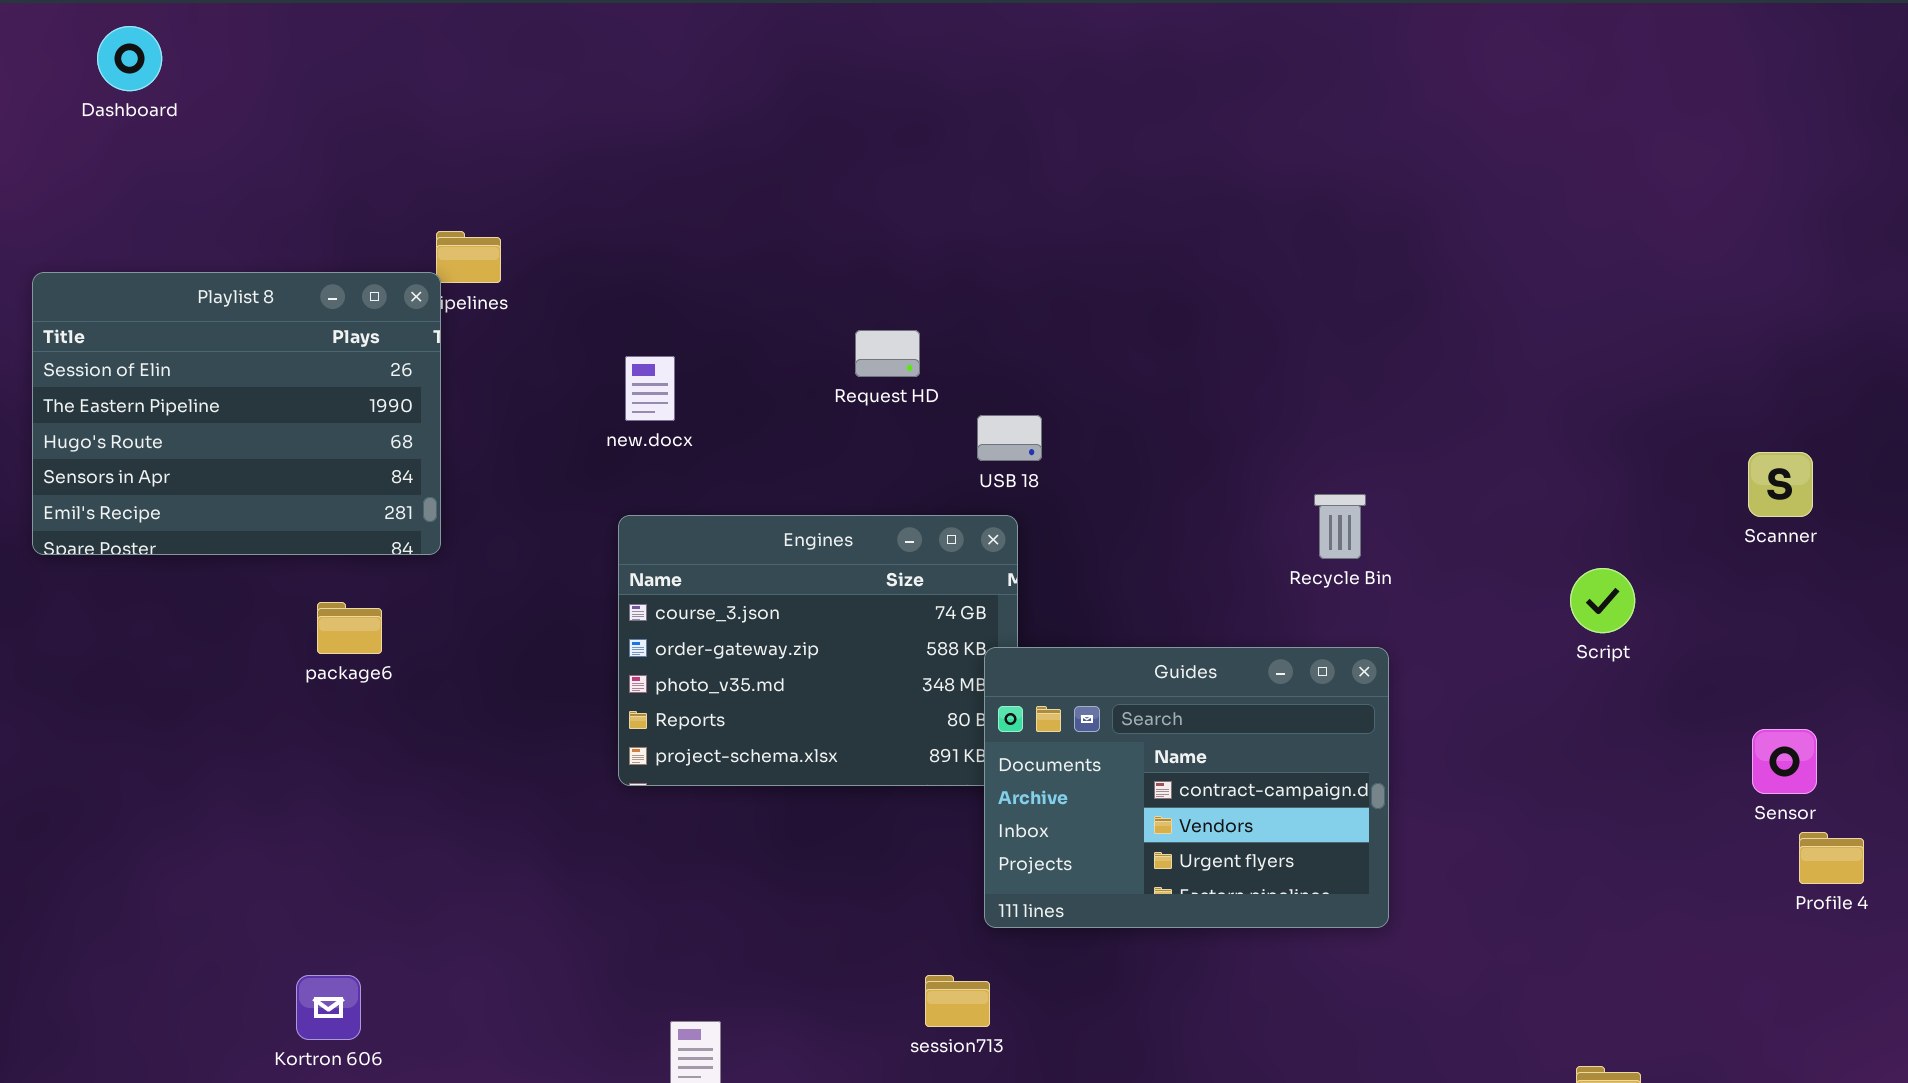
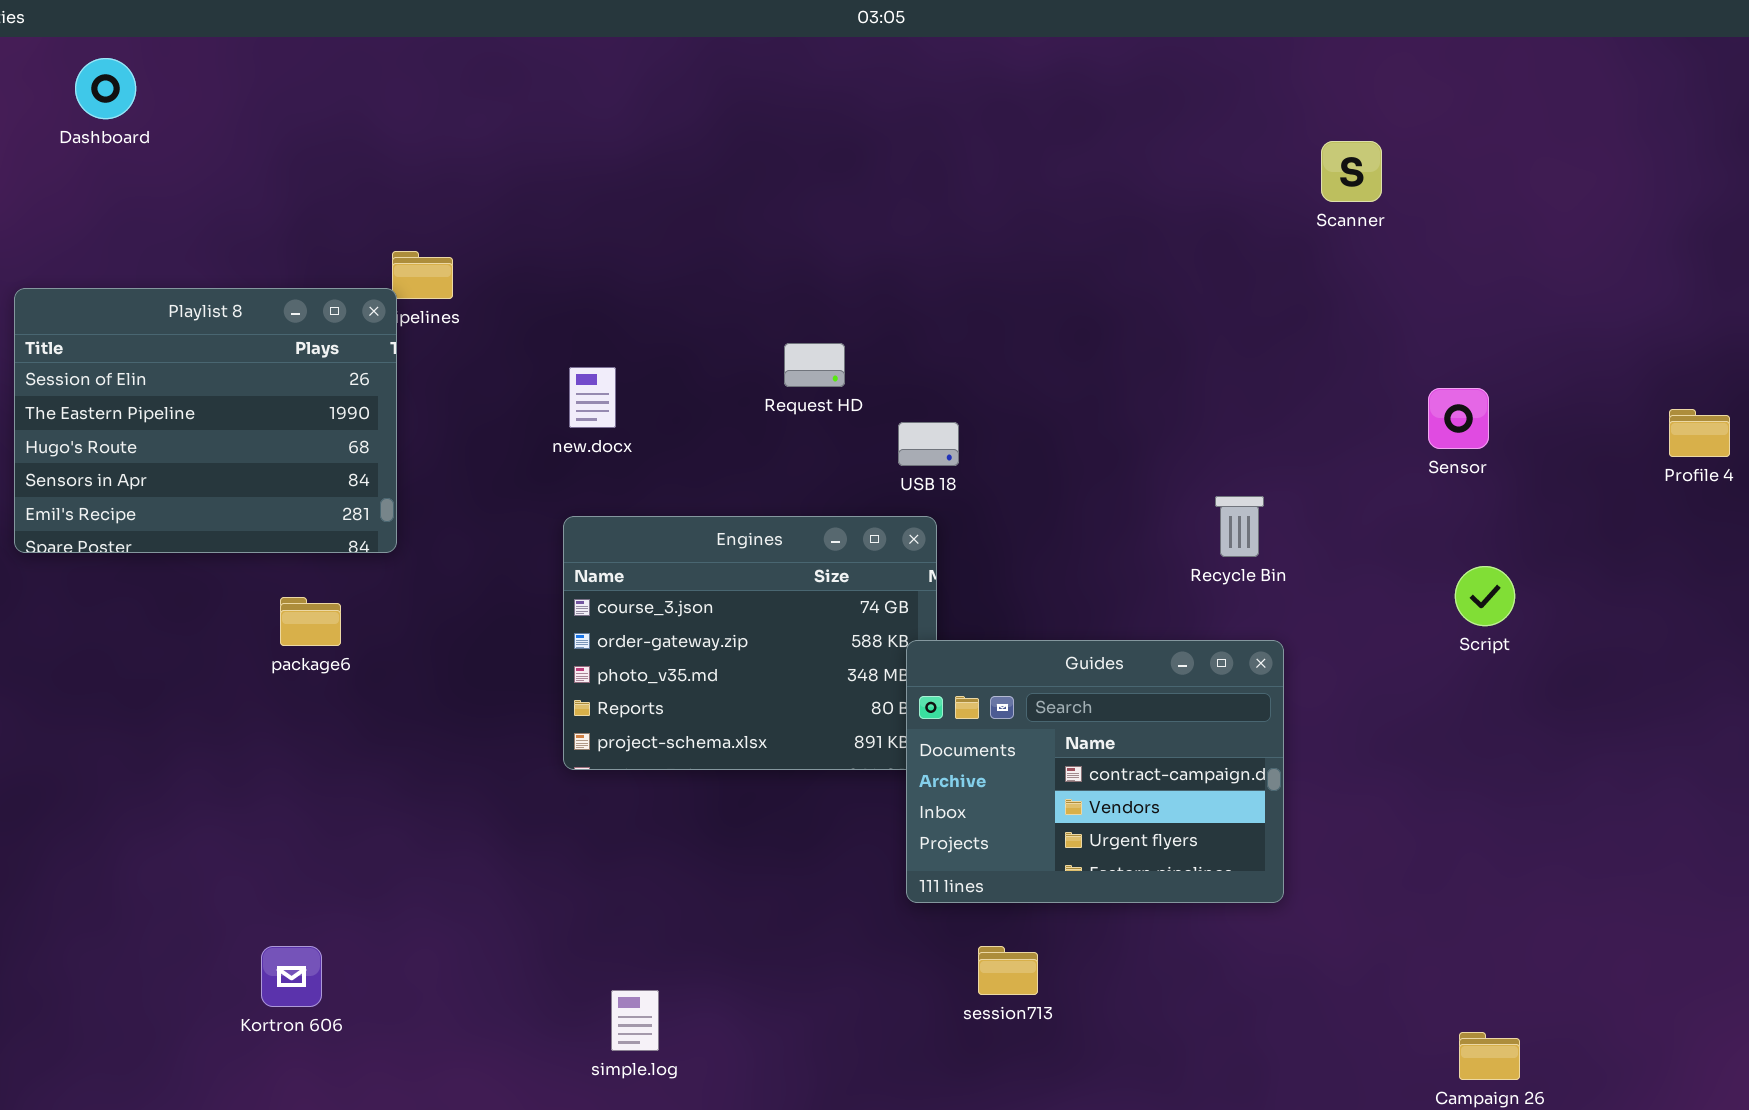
Scanner: [1748,452,1813,517] -> [1321,141,1382,202], moved
Sensor: [1752,729,1817,794] -> [1428,388,1489,449], moved
Profile 4: [1799,832,1864,884] -> [1669,409,1730,457], moved
session713: [925,975,990,1027] -> [978,946,1038,995], moved

